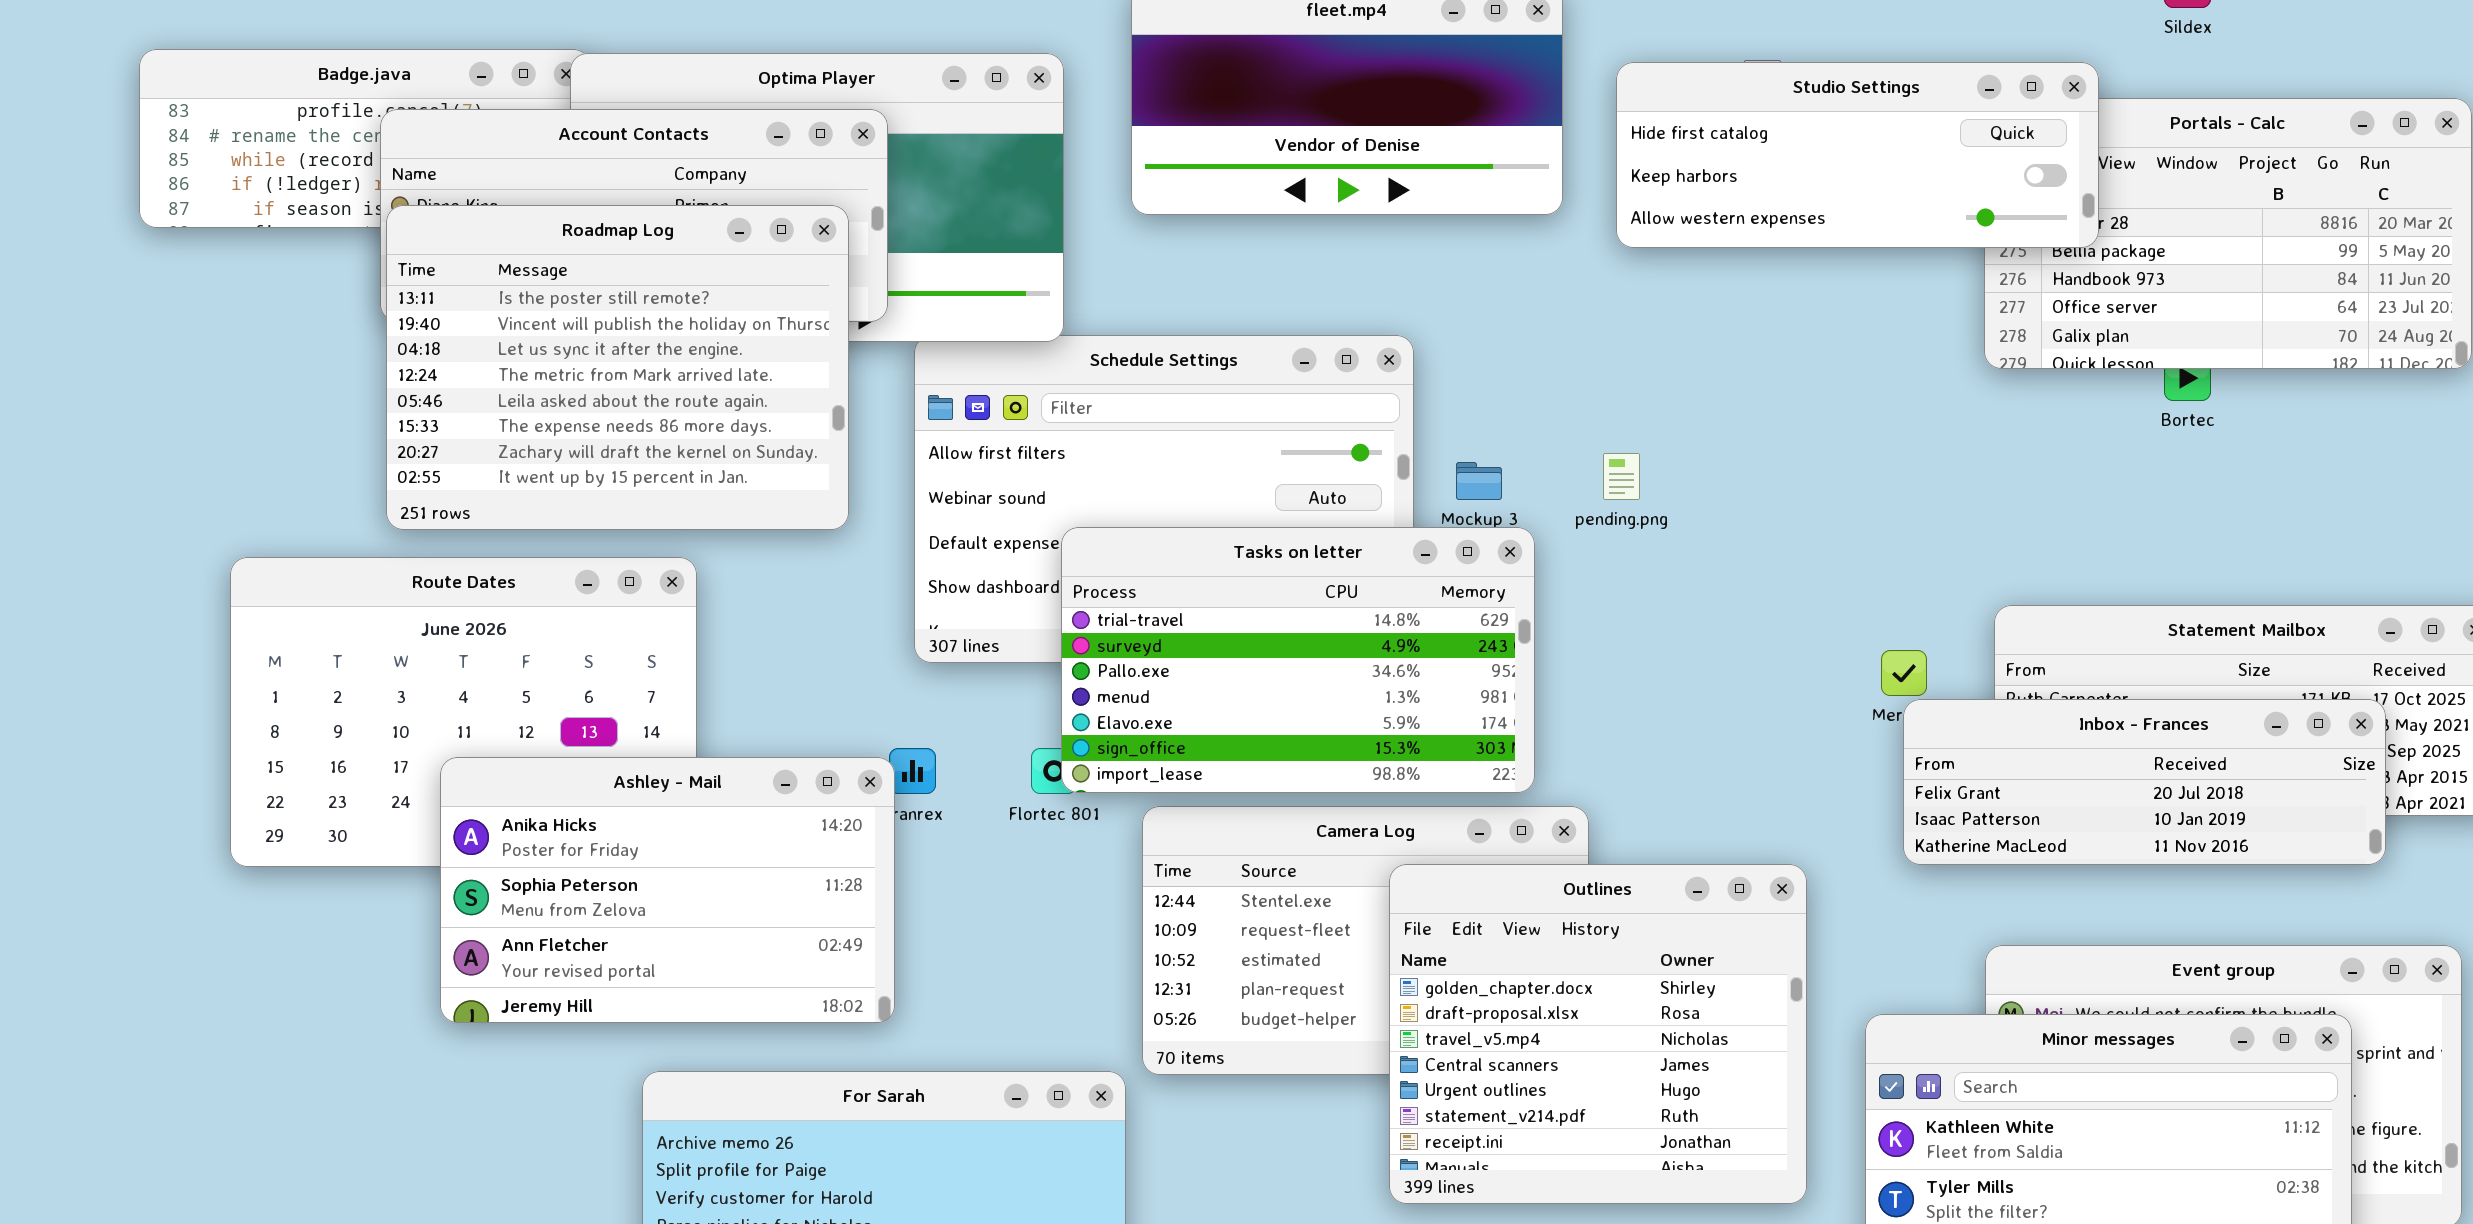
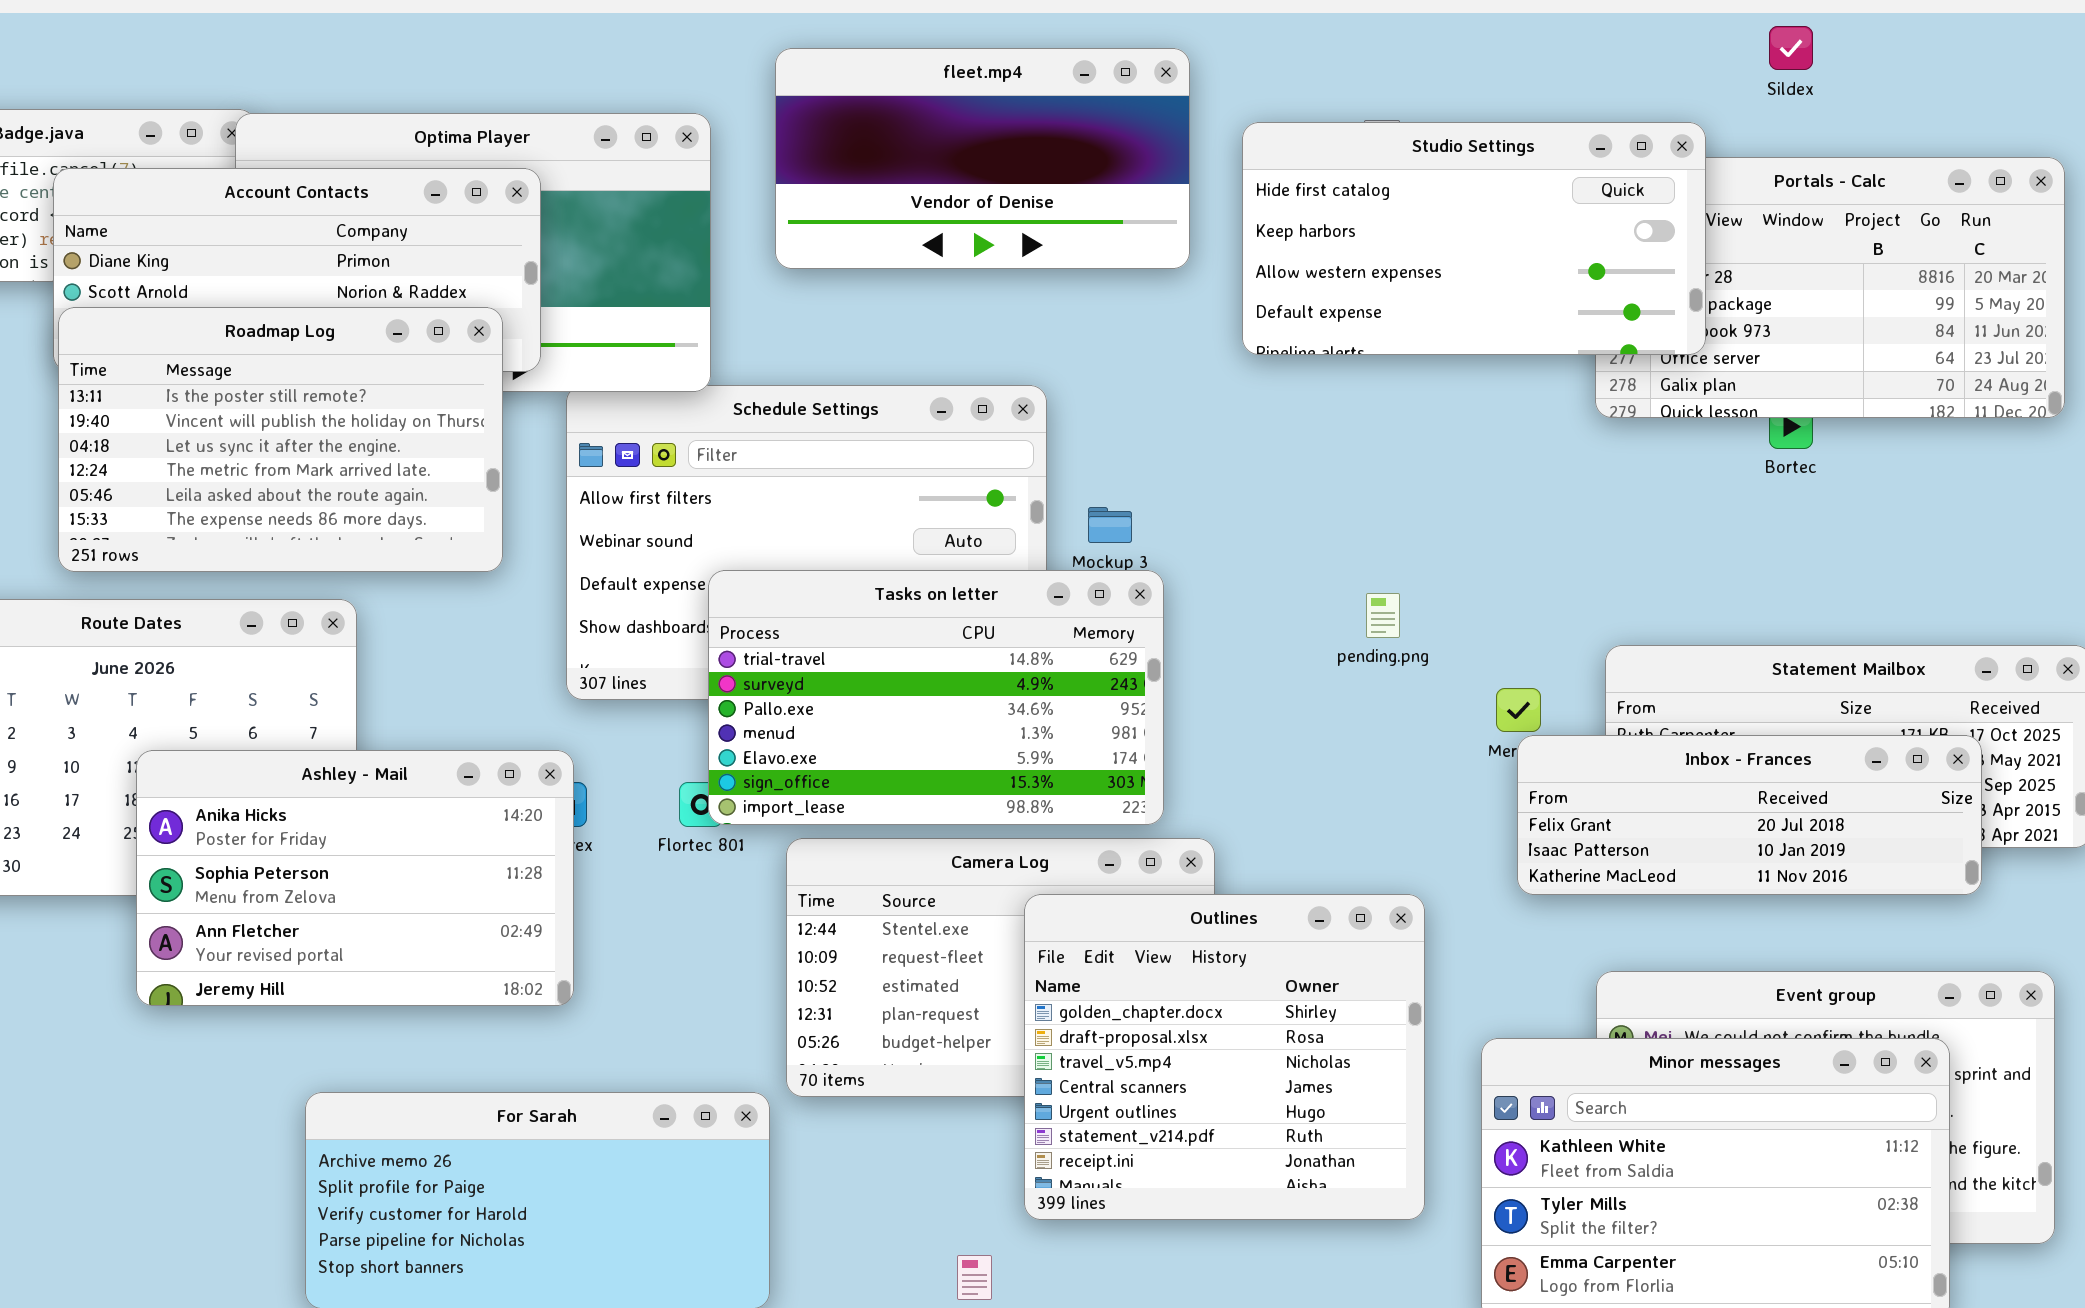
Studio Settings: [1616,62,2099,248] -> [1242,122,1706,355], resized
Roadmap Log: [386,205,849,530] -> [58,307,503,572], resized
pending.png: [1603,453,1640,500] -> [1366,593,1400,638], moved
Ashley - Mail: [440,757,895,1023] -> [136,750,574,1006], moved

